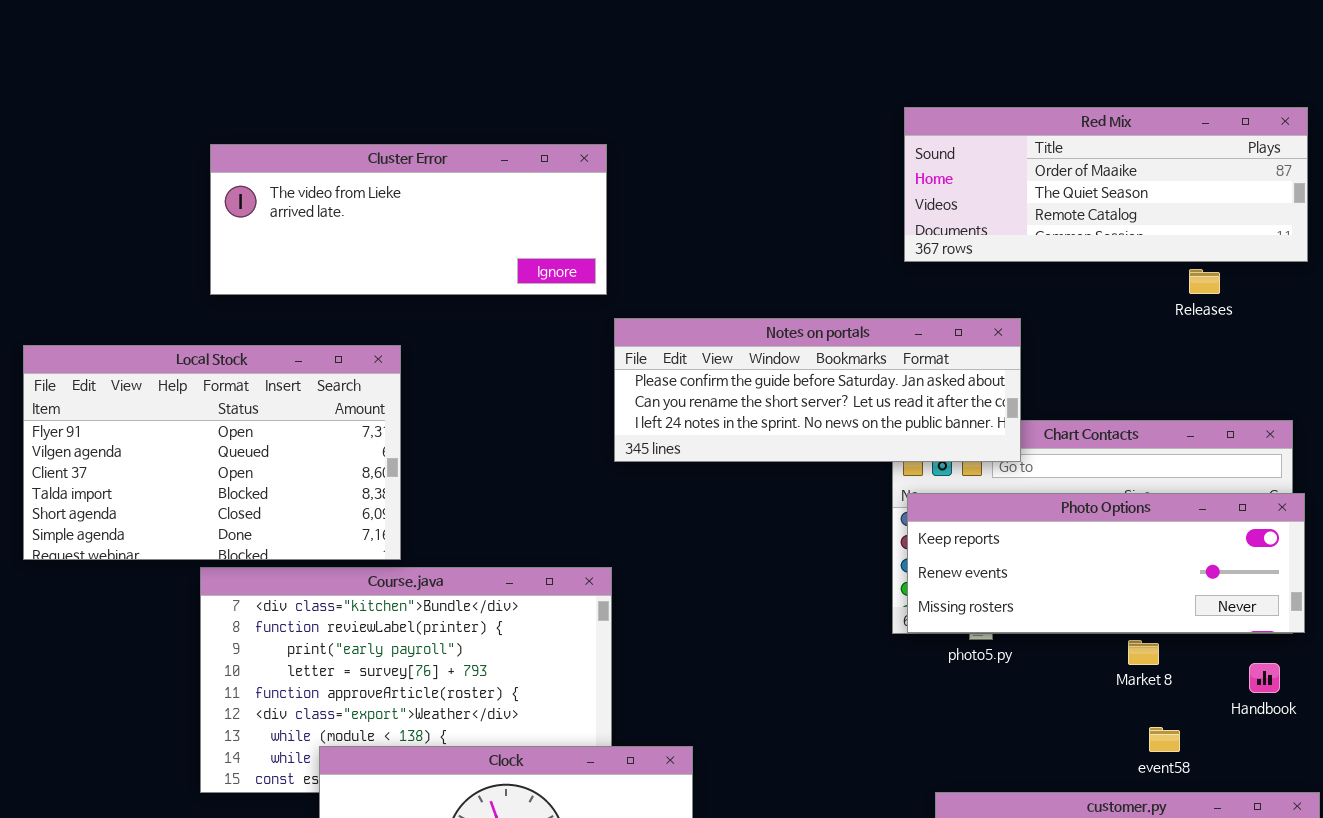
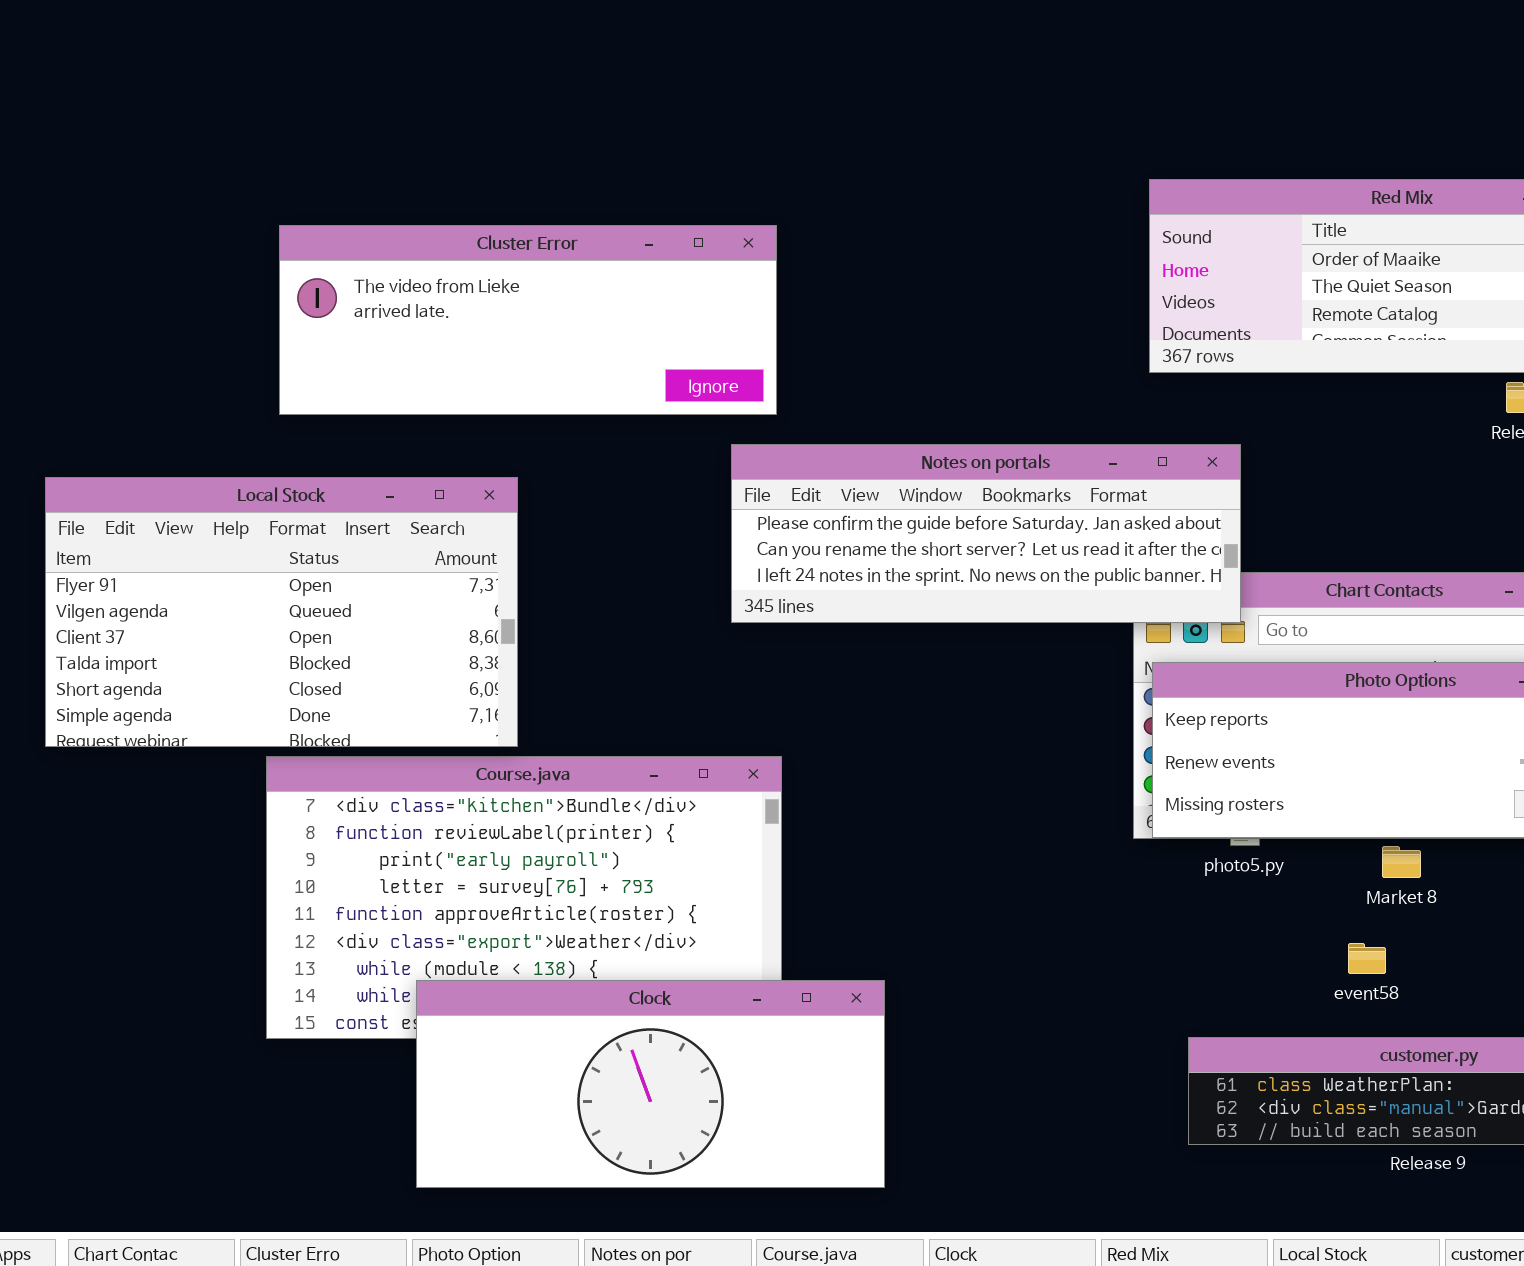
Notes on portals: [614,318,1021,462] -> [731,444,1241,623], moved
Market 8: [1128,640,1159,665] -> [1382,846,1421,878], moved
event58: [1149,727,1180,752] -> [1348,943,1386,974], moved

